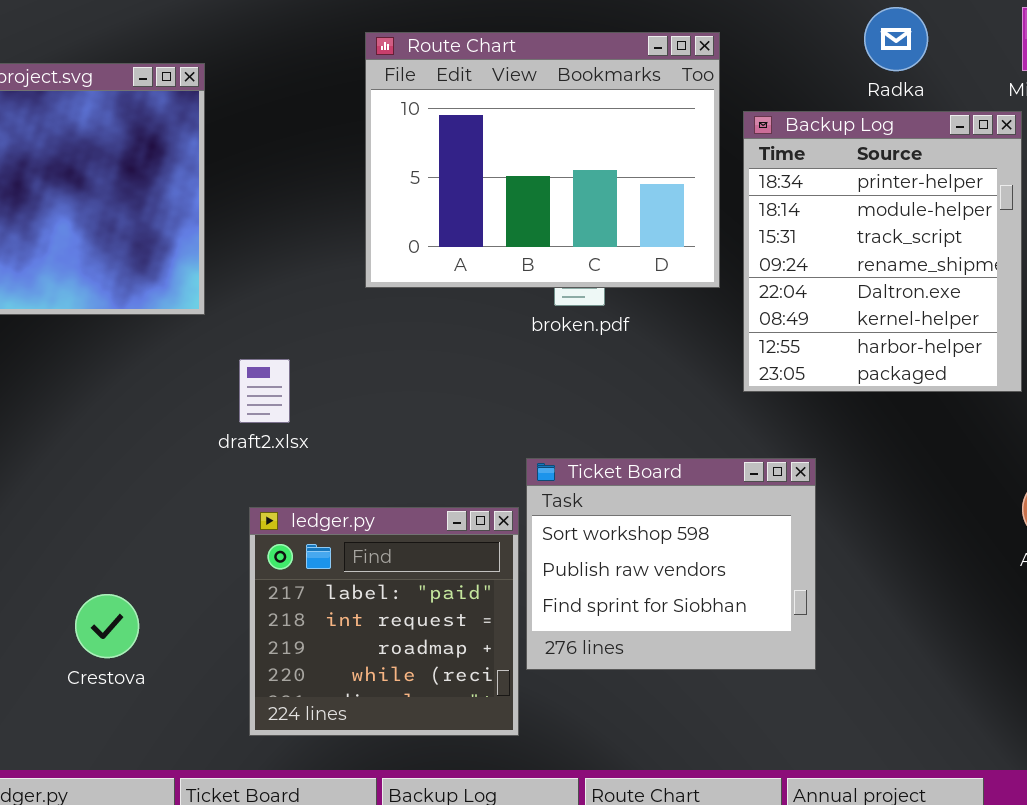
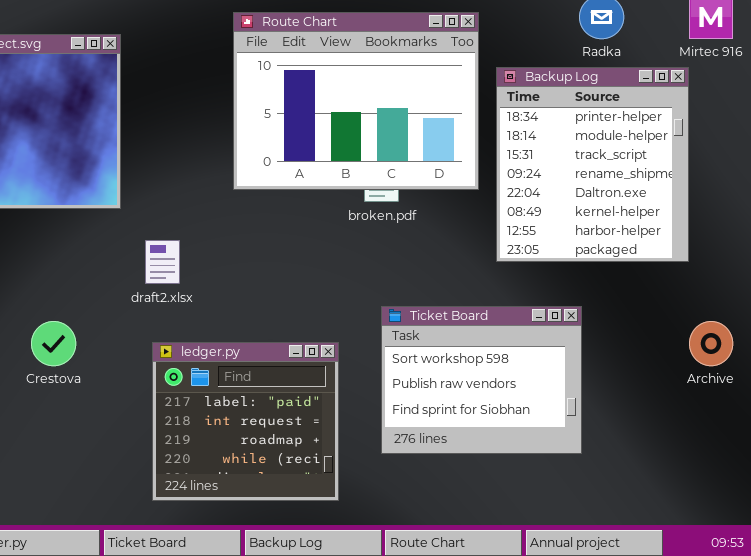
Ticket Board: [526,458,816,670] -> [381,306,582,454], moved
Crestova: [75,594,139,658] -> [31,321,76,366], moved

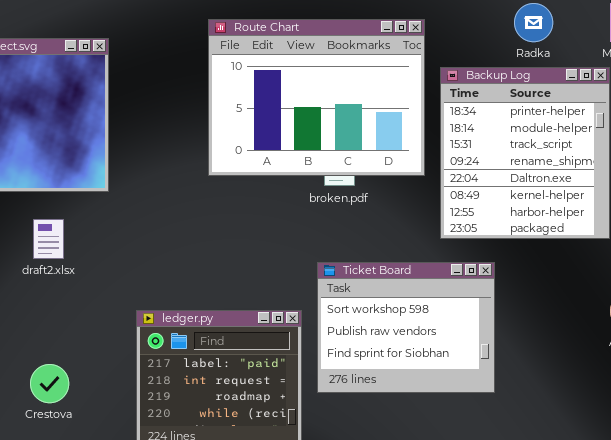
draft2.xlsx: [145,240,180,284] -> [33,219,64,259], moved
Ticket Board: [381,306,582,454] -> [317,262,495,393], moved
Crestova: [31,321,76,366] -> [30,364,69,403], moved

